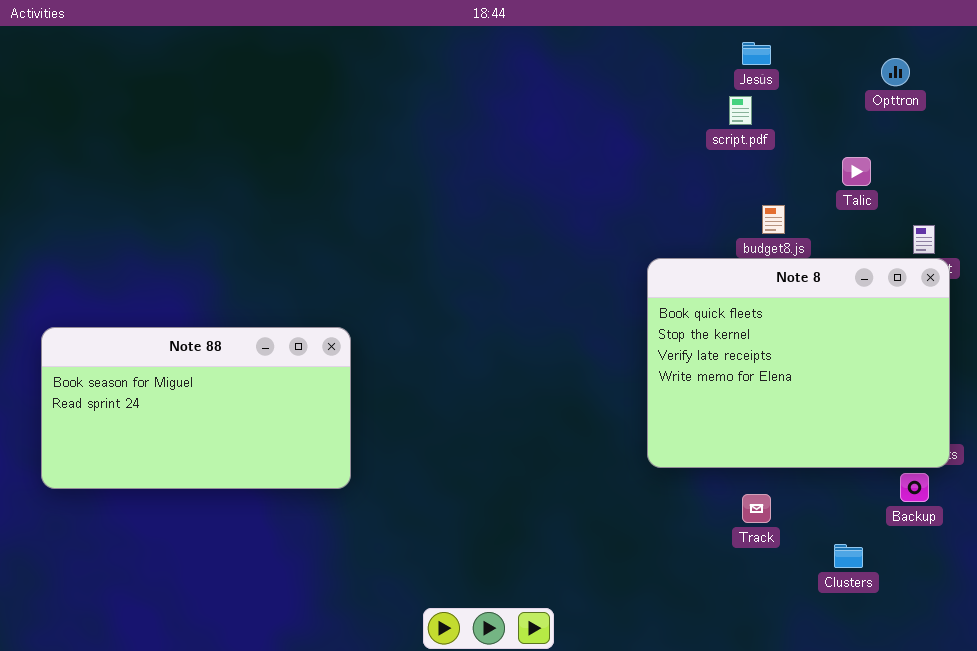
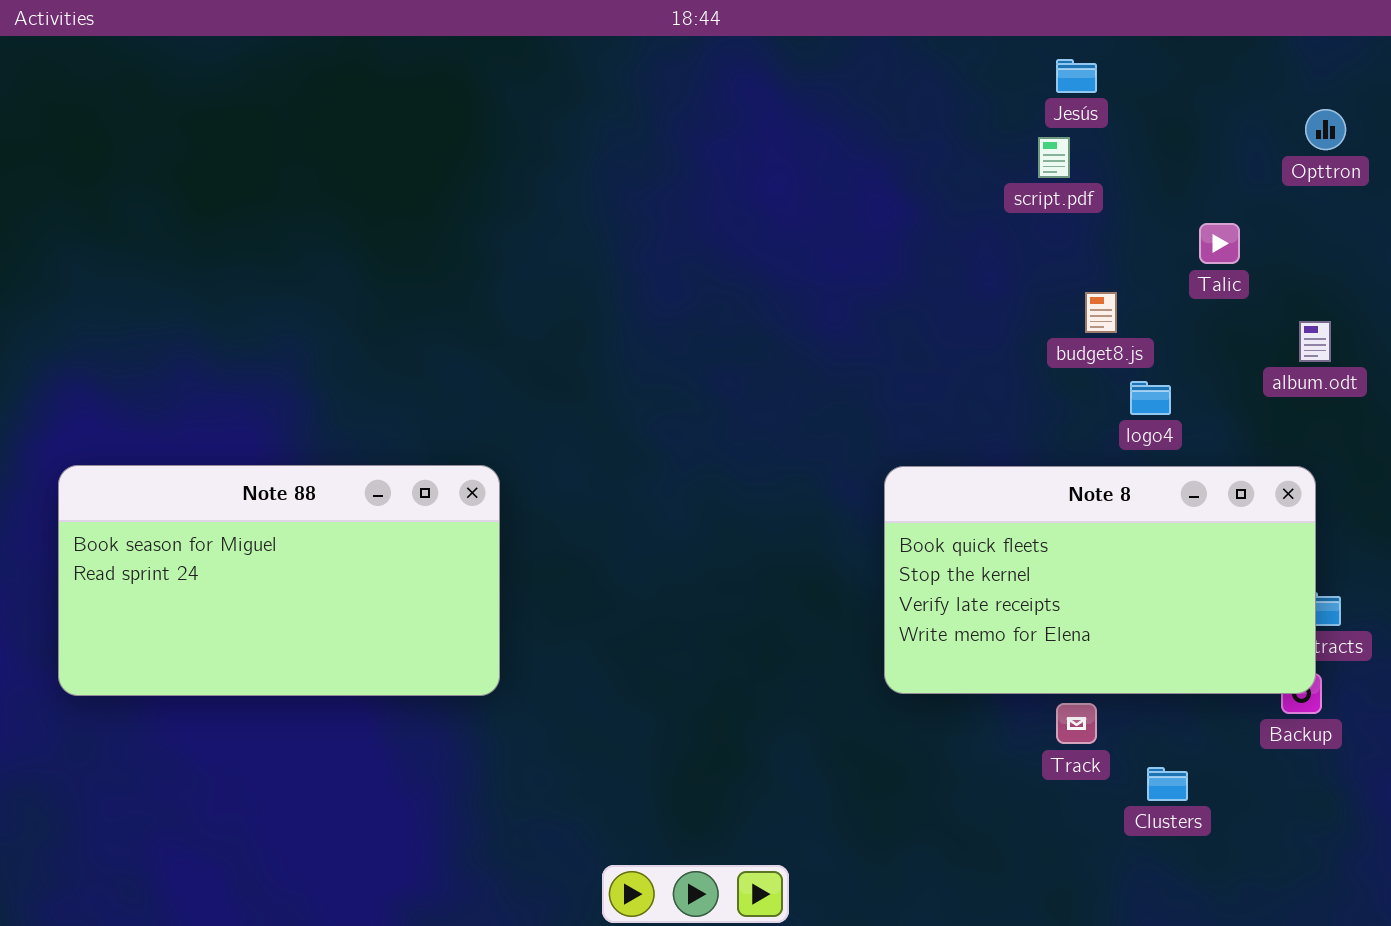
Opttron: [881,58,910,86] -> [1305,109,1346,150], moved
Note 8: [647,258,950,468] -> [884,466,1316,694], moved, resized
Clusters: [834,544,863,568] -> [1147,767,1188,801], moved

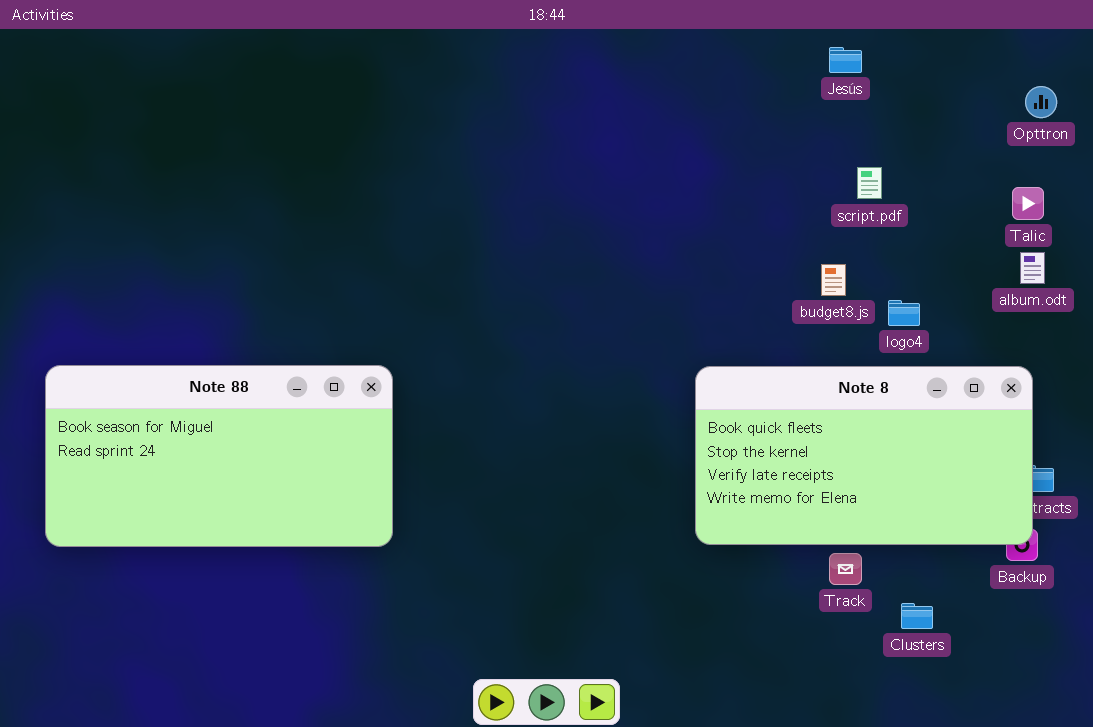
script.pdf: [1038,137,1070,178] -> [857,167,882,199], moved
Talic: [1199,223,1240,264] -> [1012,187,1044,220], moved
budget8.js: [1085,292,1117,333] -> [821,264,846,296], moved

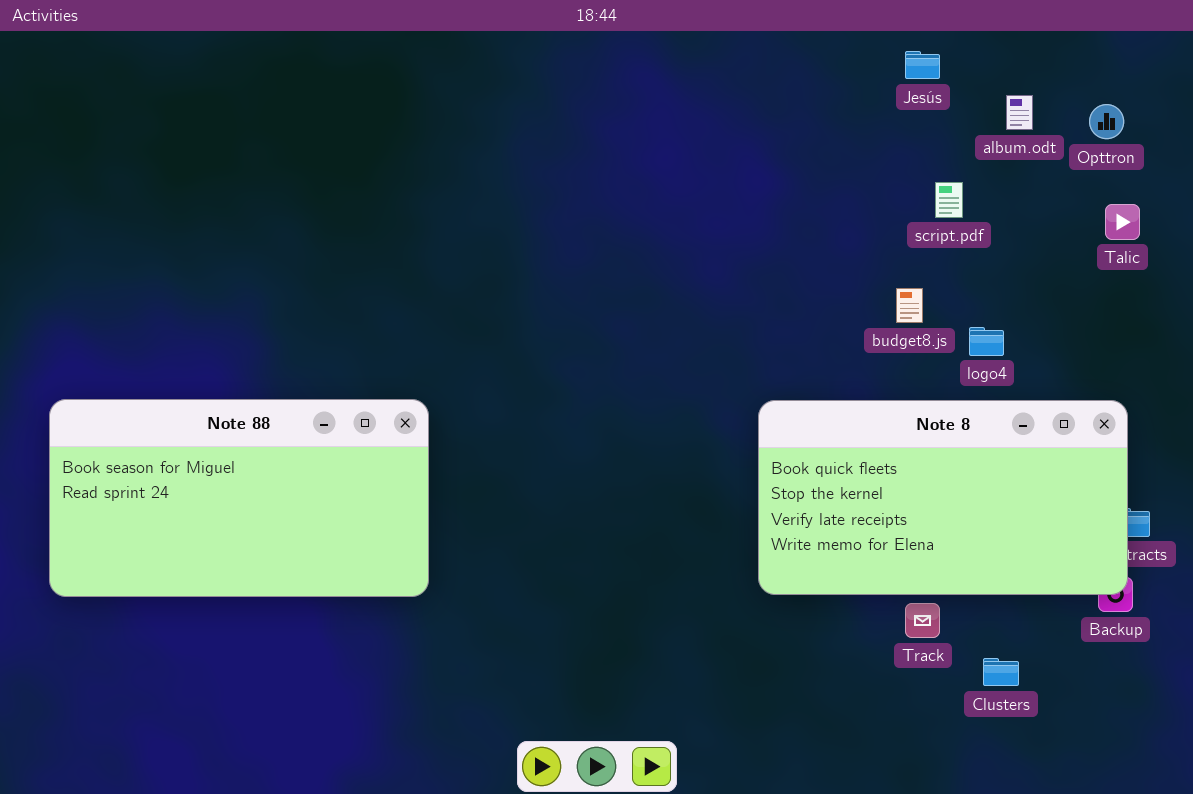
Opttron: [1025,86,1057,118] -> [1089,104,1124,139], moved
album.odt: [1020,252,1045,284] -> [1006,95,1033,130], moved

